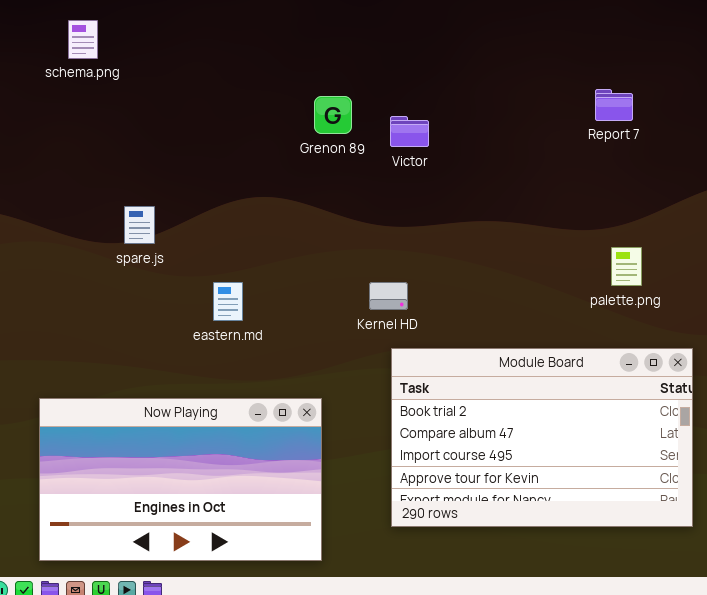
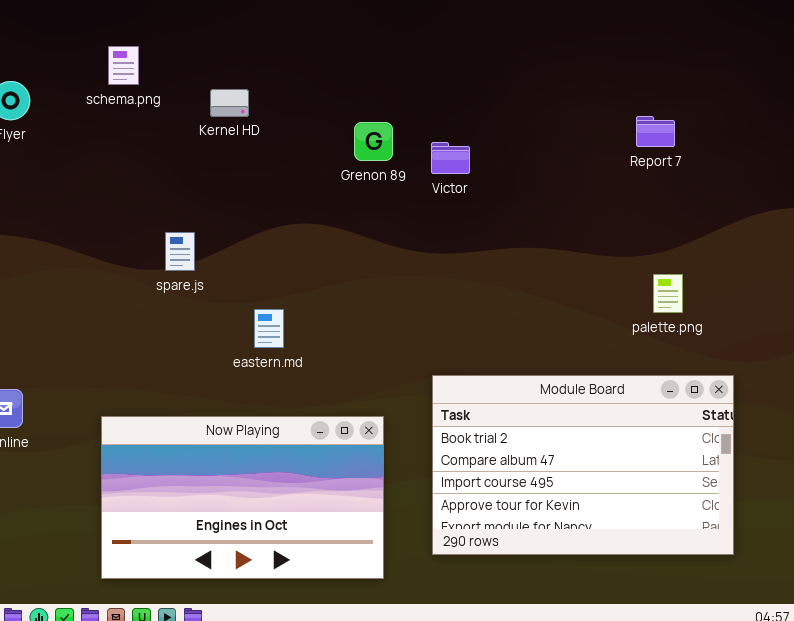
Kernel HD: [369,282,408,310] -> [210,89,249,117], moved
Now Playing: [39,398,322,561] -> [101,416,384,579], moved

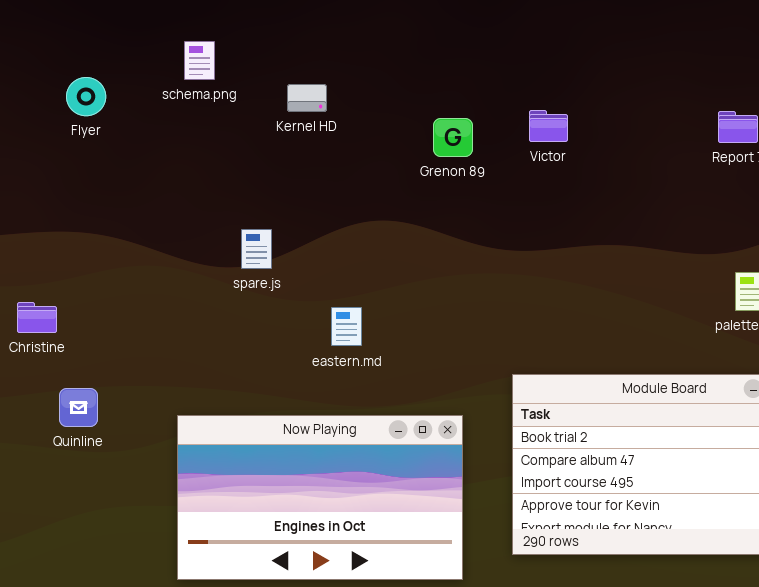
Victor: [431,142,470,174] -> [529,110,568,142], moved

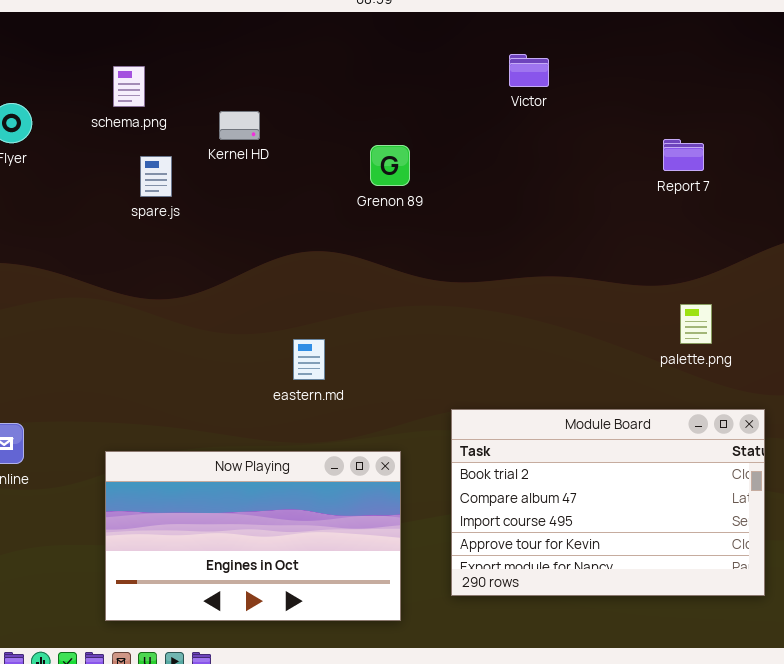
Victor: [529,110,568,142] -> [509,54,549,87], moved
spare.js: [241,229,272,269] -> [140,156,172,197], moved
eastern.md: [331,307,362,346] -> [293,339,325,380], moved

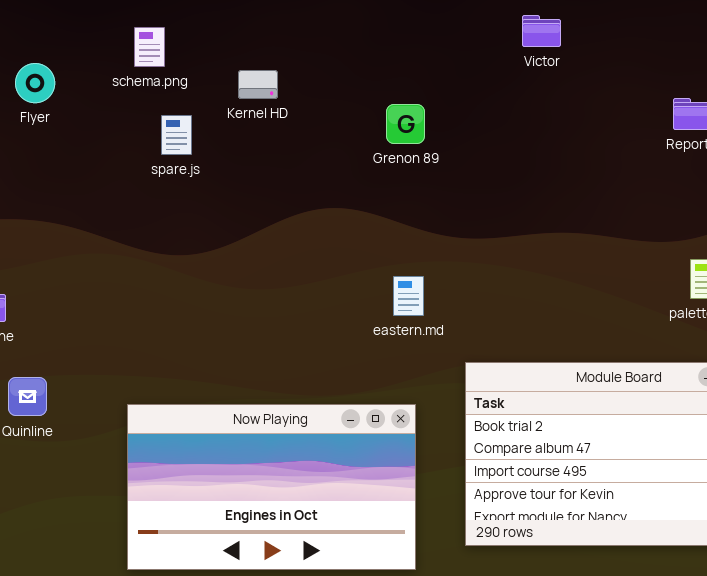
eastern.md: [293,339,325,380] -> [393,276,424,316], moved

